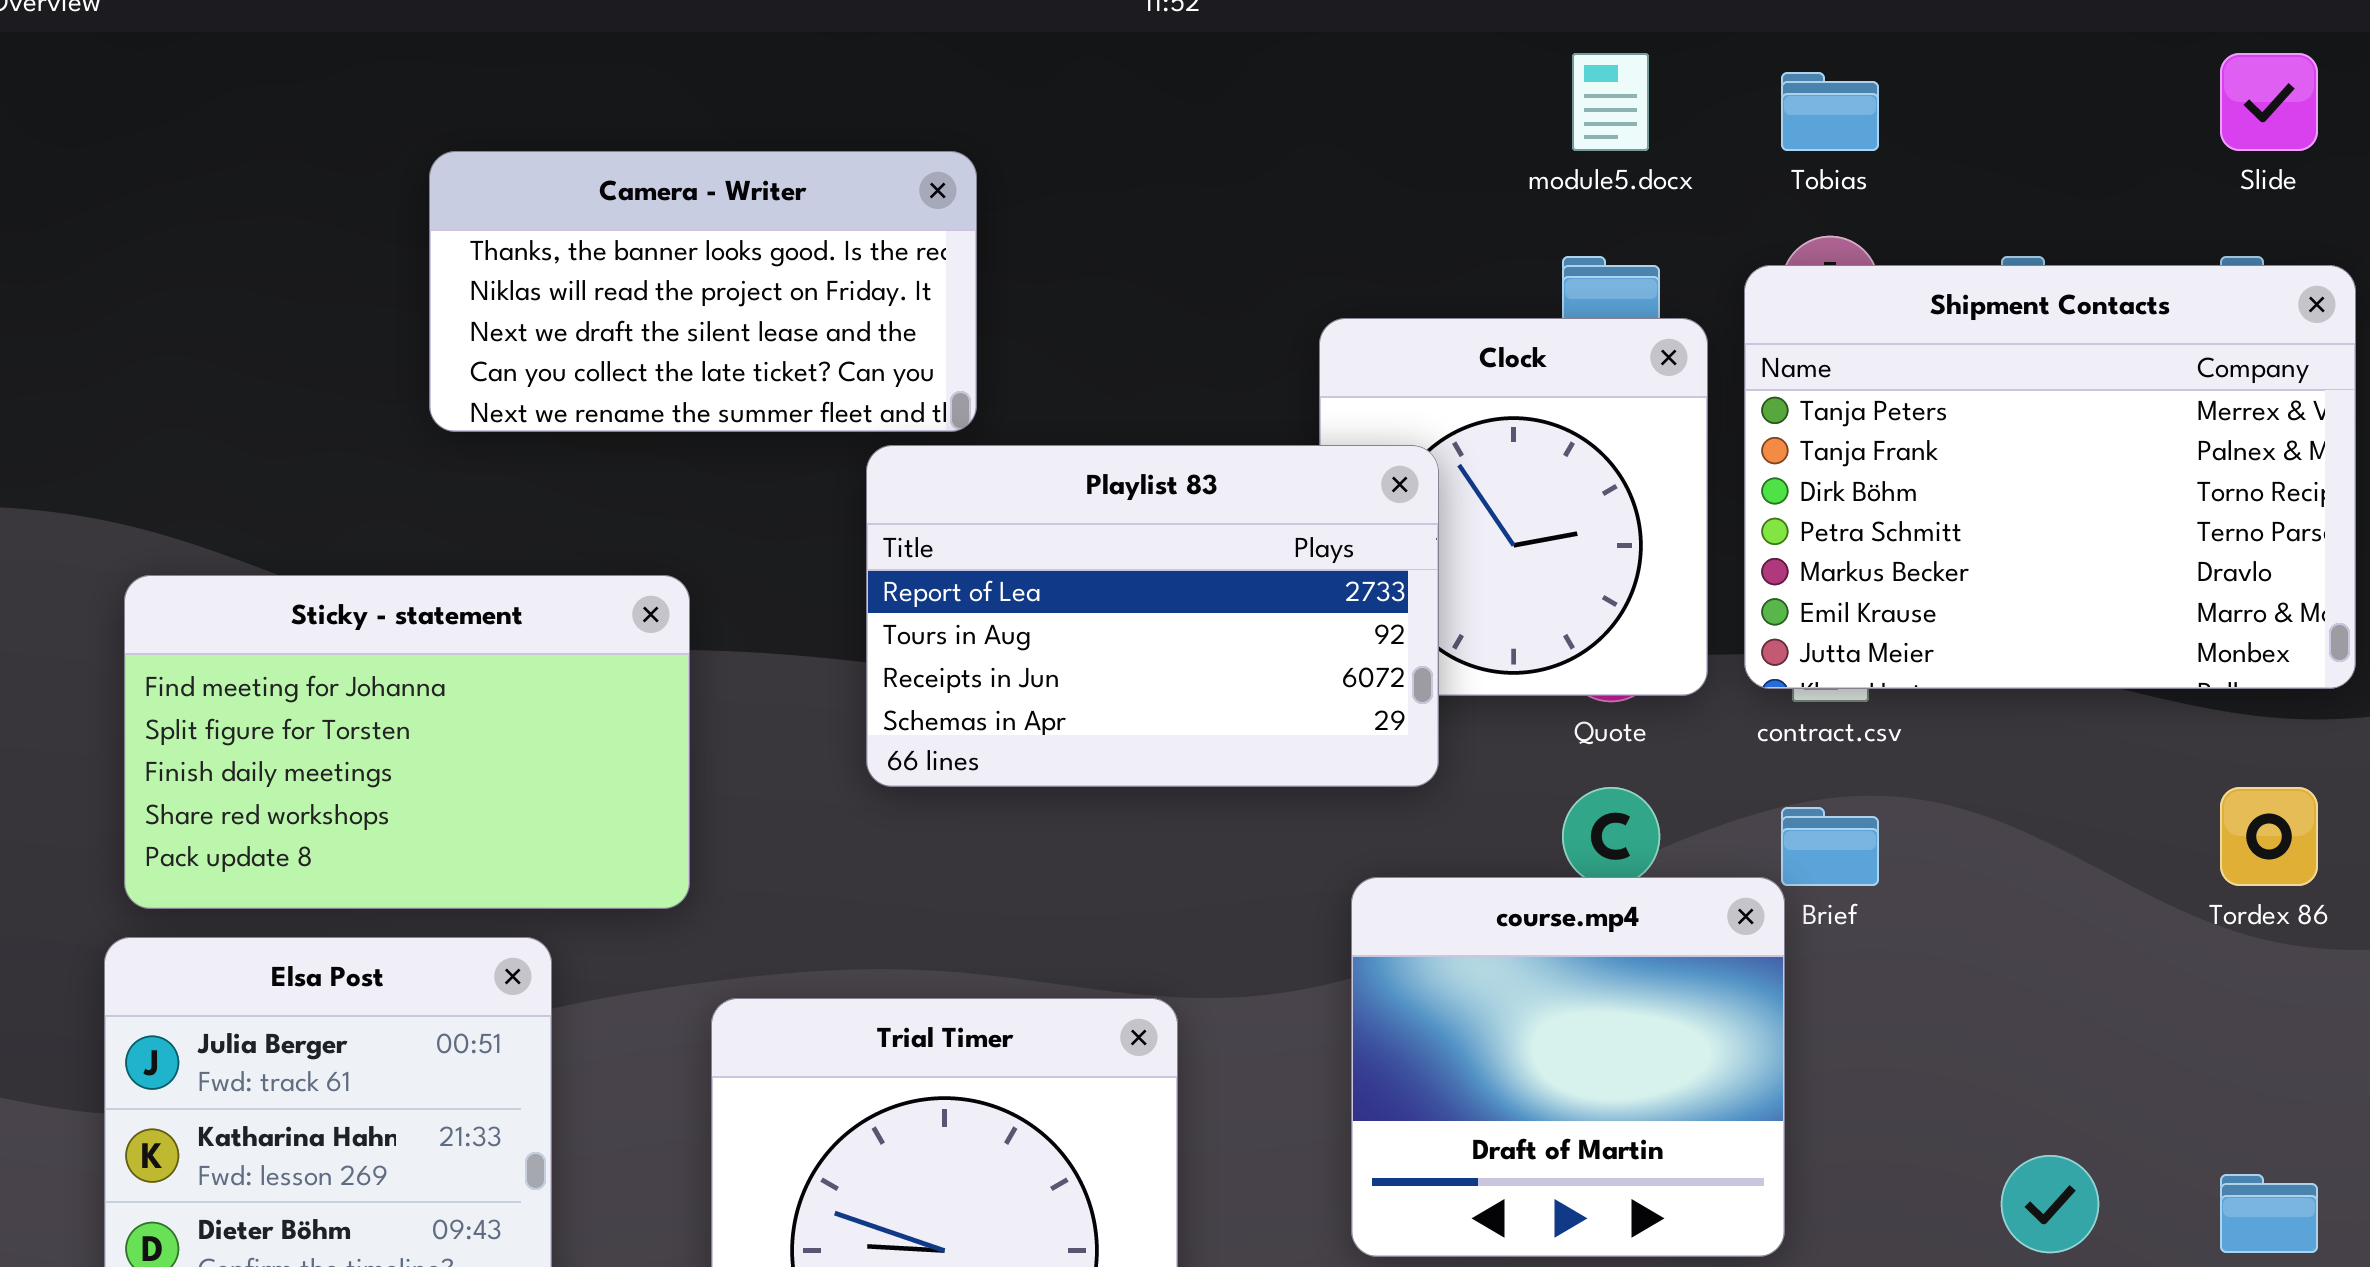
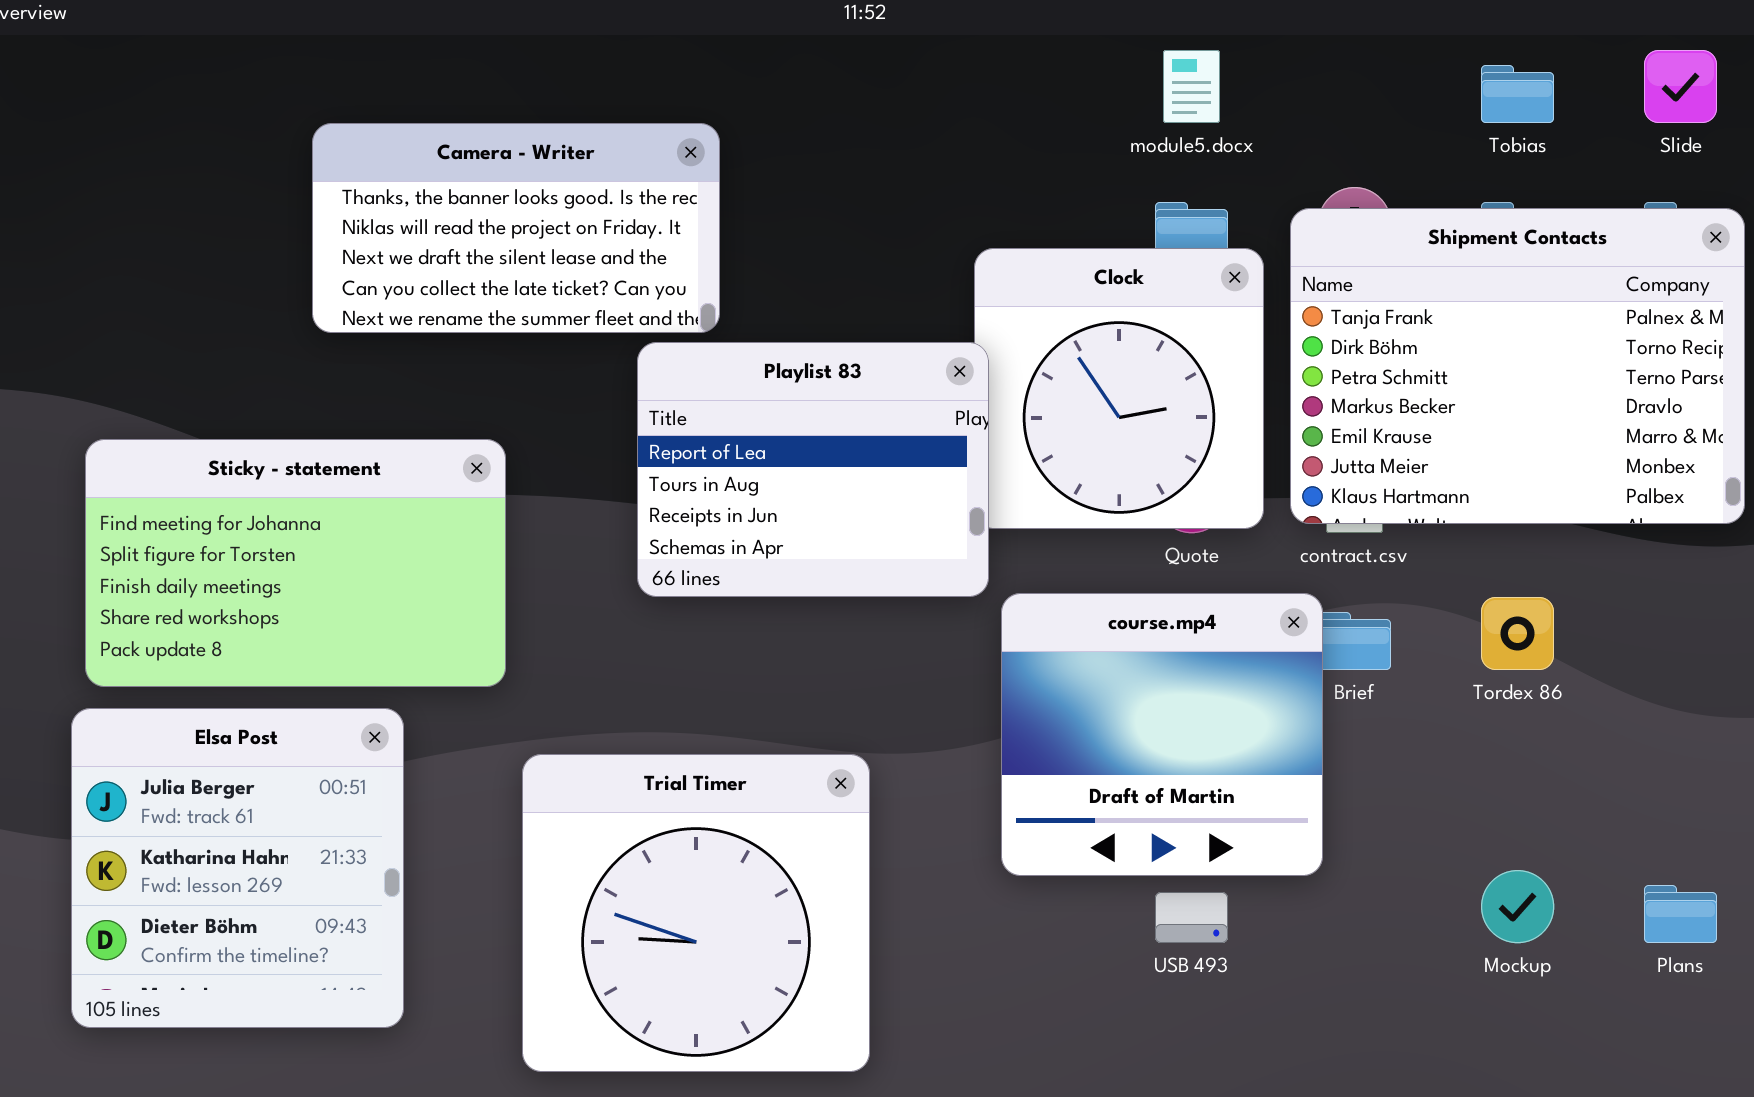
Tobias: [1781,72,1879,151] -> [1481,65,1554,123], moved
Shipment Contacts: [1744,265,2356,689] -> [1290,208,1745,524], scrolled down 1 row
Playlist 83: [866,445,1439,787] -> [637,342,989,597], resized
Tordex 86: [2220,787,2318,886] -> [1481,597,1554,670], moved
course.mp4: [1351,877,1785,1257] -> [1001,593,1323,876], moved

